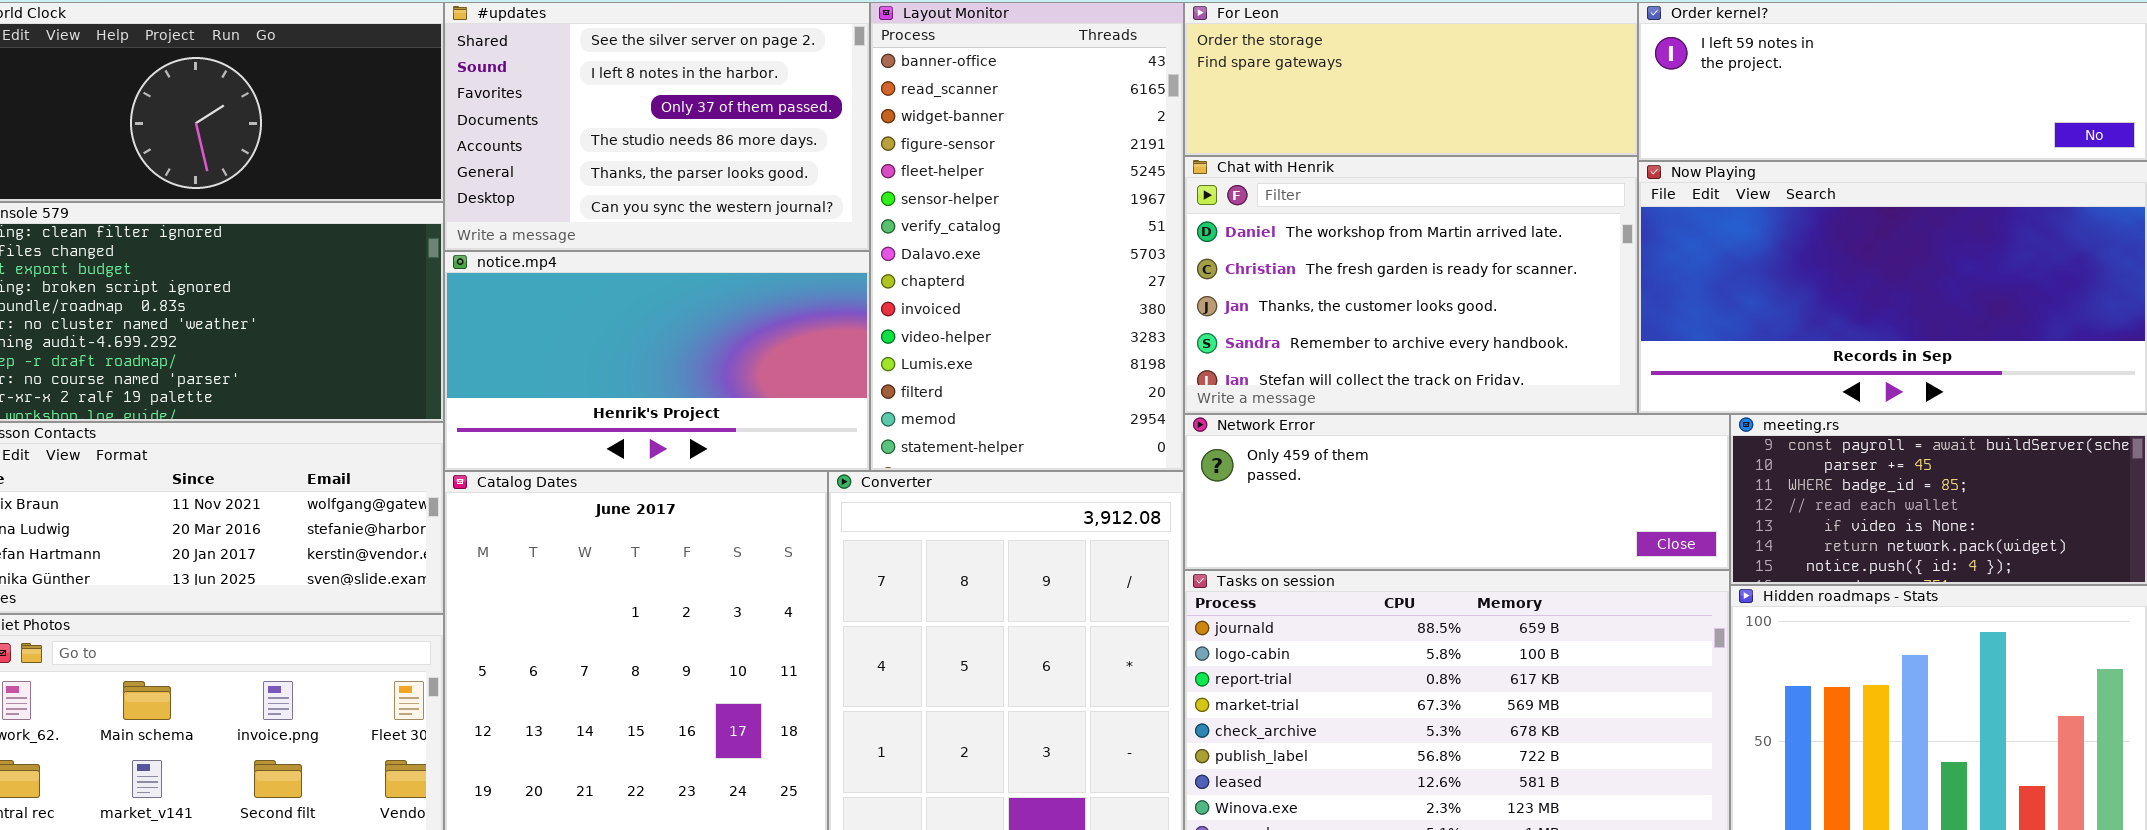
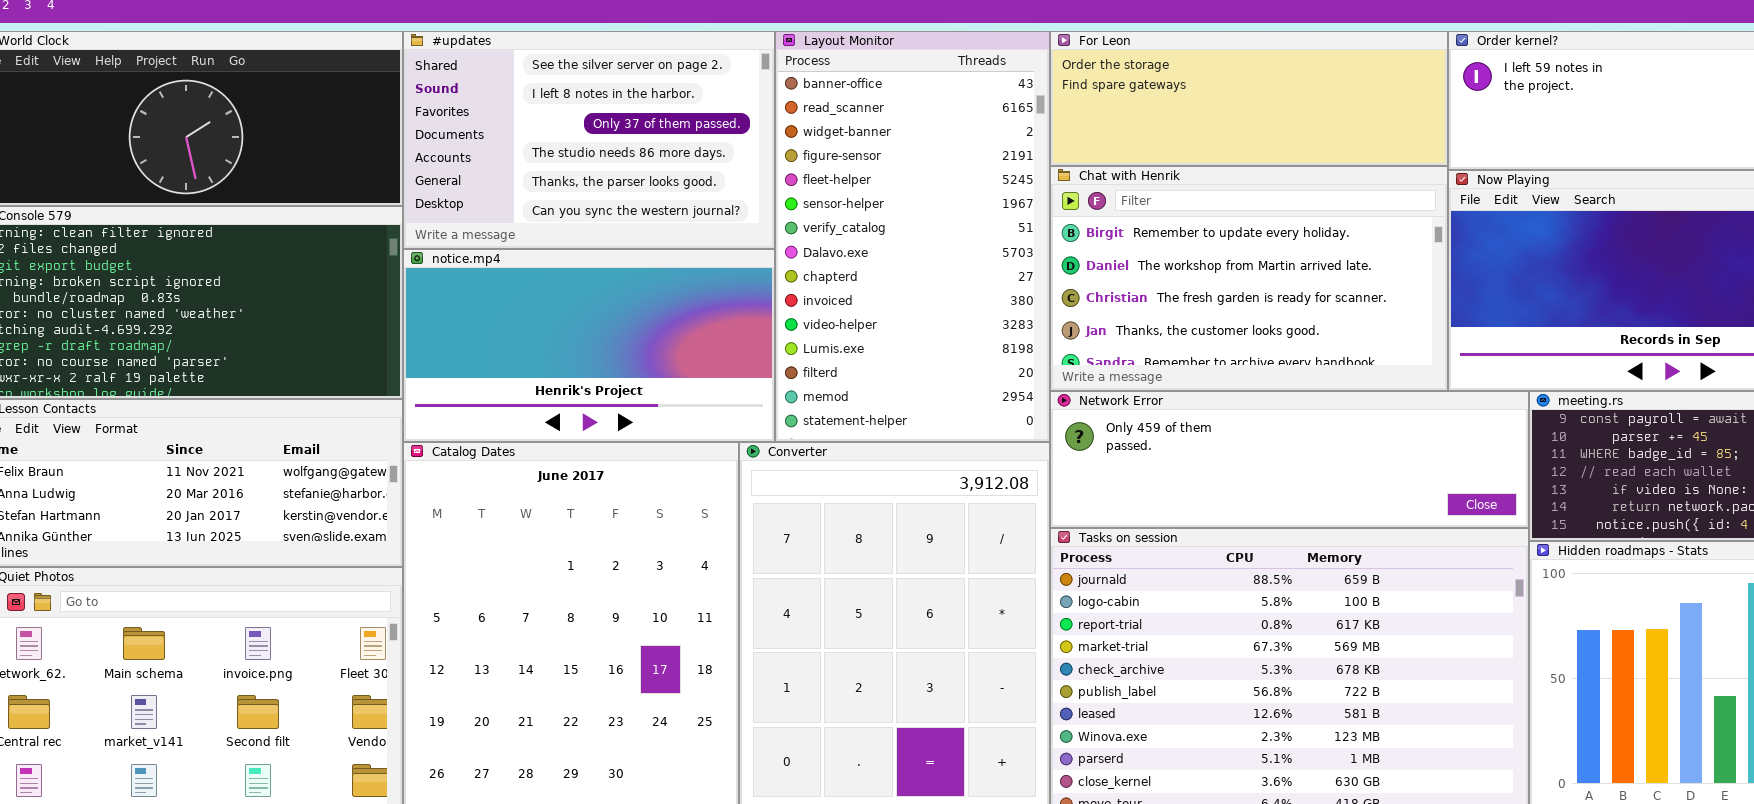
Chat with Henrik: [1184,156,1638,414] -> [1050,166,1448,391], scrolled up 1 row

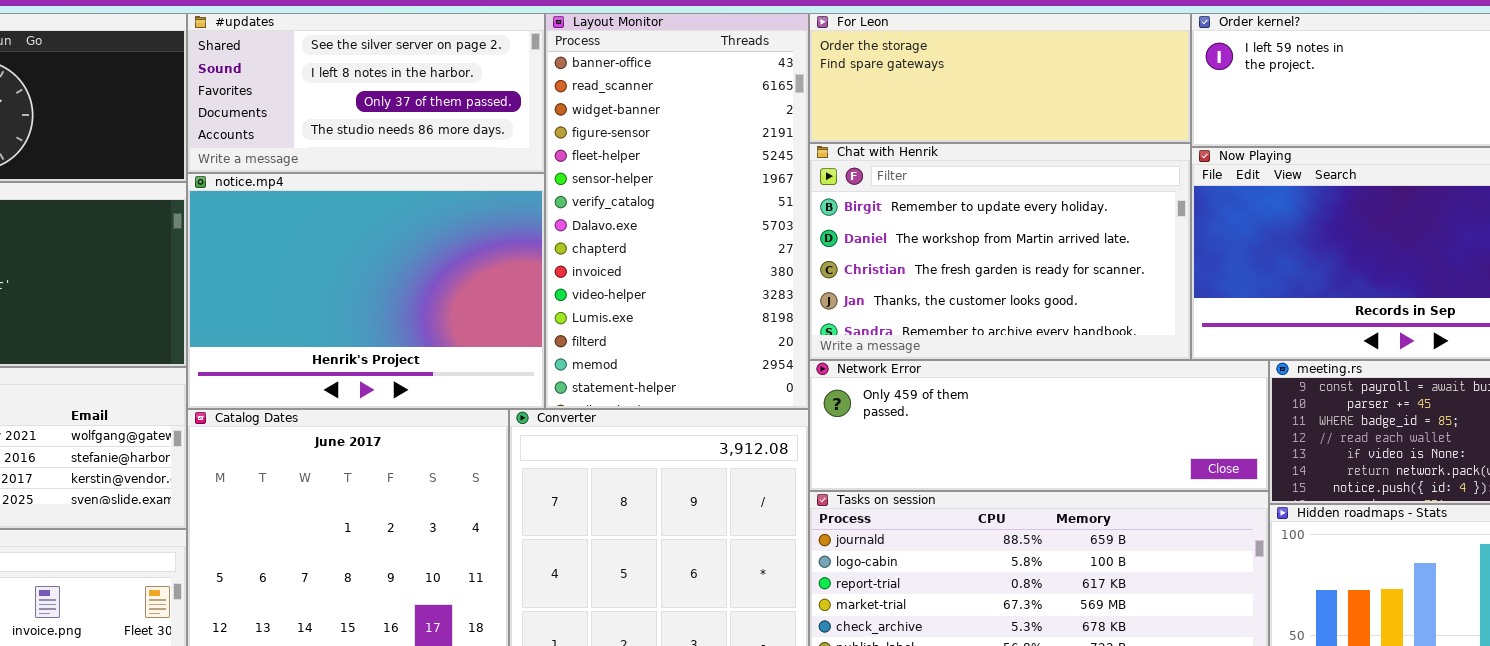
#updates: [403,31,775,249] -> [187,13,545,173], resized
notice.mp4: [403,249,775,442] -> [187,173,545,409], resized

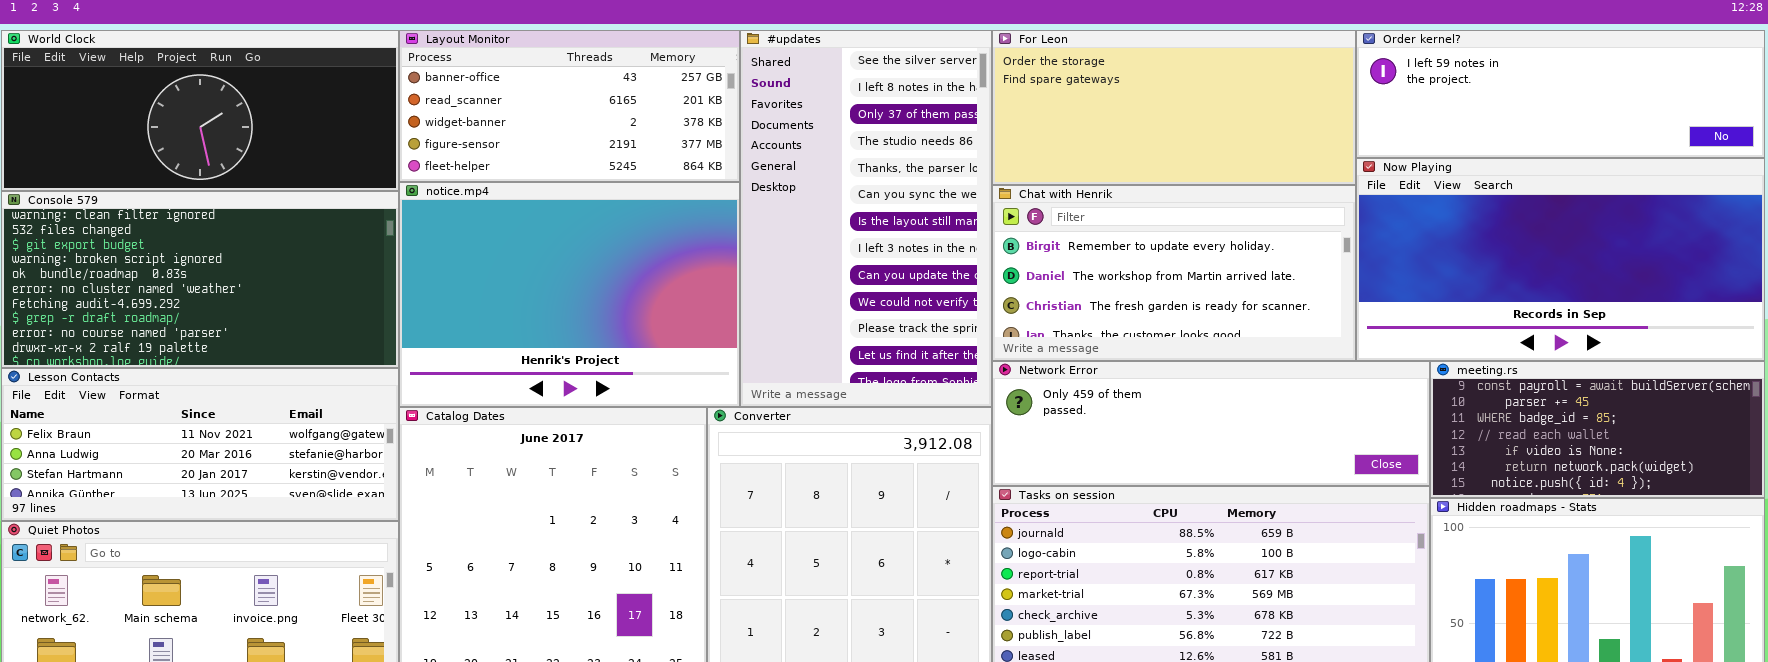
#updates: [187,13,545,173] -> [740,30,992,407], moved, resized
Layout Monitor: [545,13,809,409] -> [399,30,740,182], moved, resized
For Leon: [809,13,1191,143] -> [992,30,1356,185], resized
Chat with Henrik: [809,143,1191,360] -> [992,185,1356,361], resized

